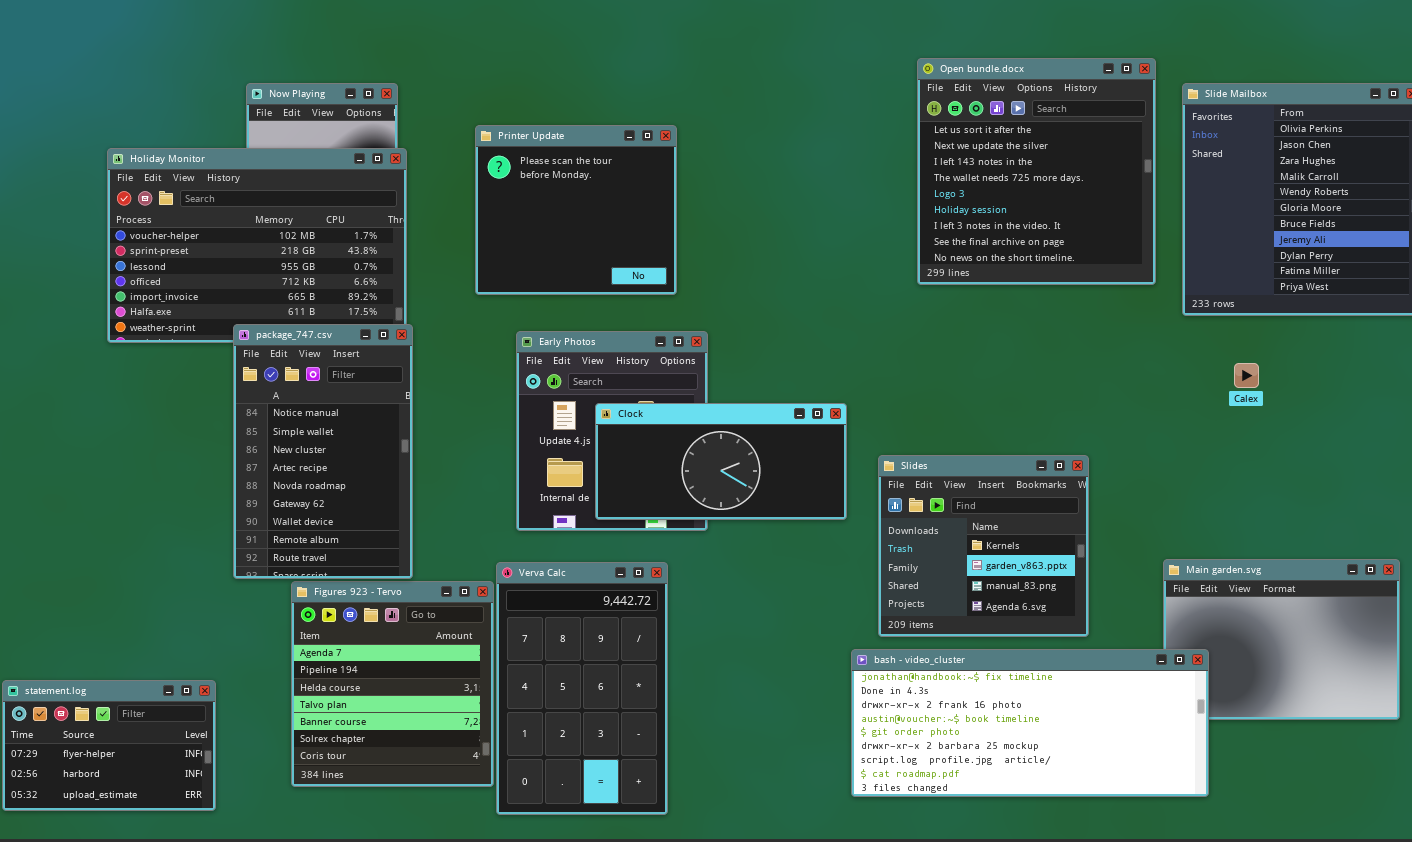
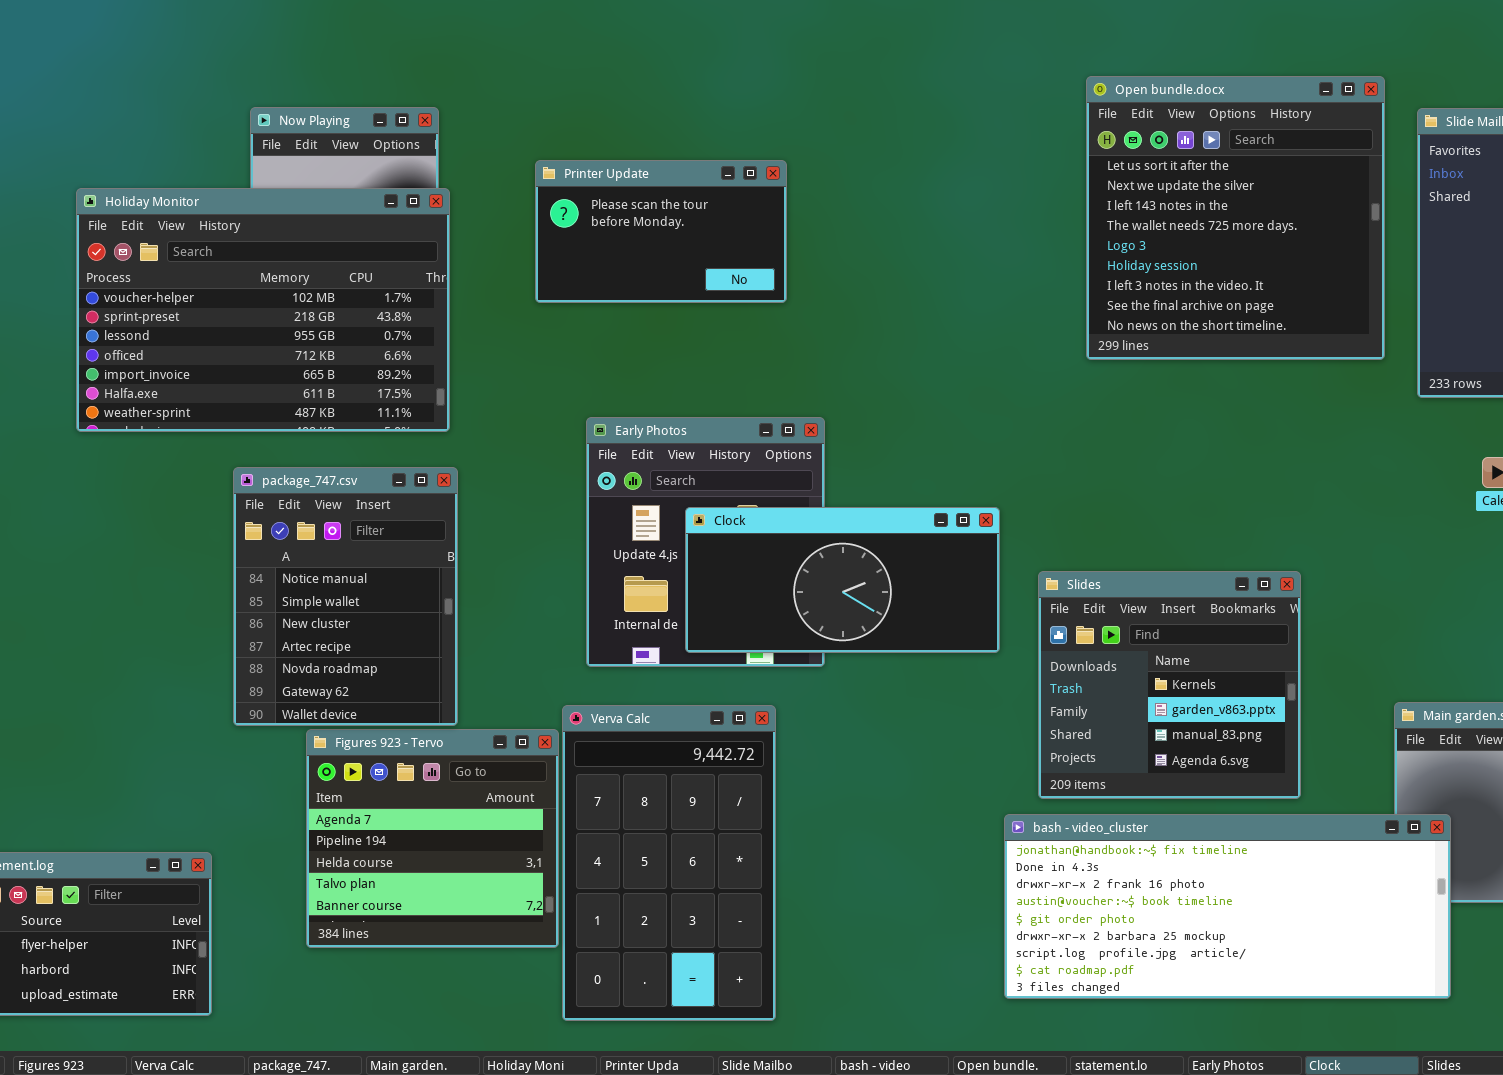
Printer Update: [475,125,677,295] -> [535,160,787,303], resized
package_747.csv: [233,324,413,579] -> [233,467,458,726], resized
Figures 923 - Tervo: [291,581,494,787] -> [306,729,559,948], resized

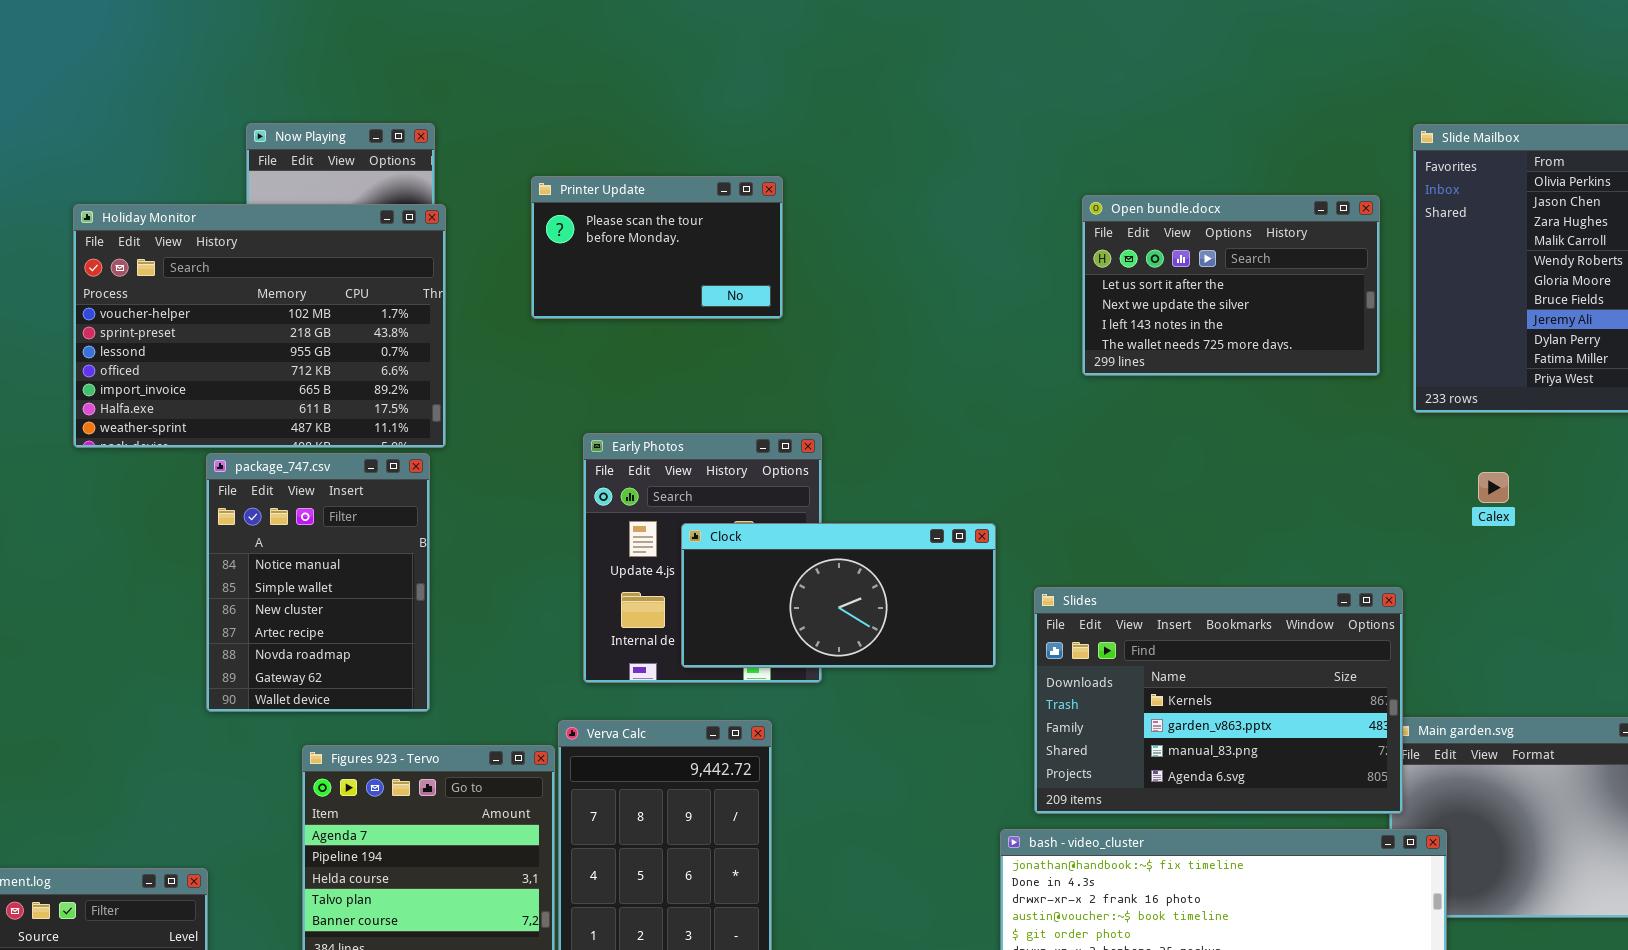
Open bundle.docx: [1086,76,1385,360] -> [1082,195,1380,376], resized
package_747.csv: [233,467,458,726] -> [206,453,430,712], moved
Slides: [1038,571,1301,799] -> [1034,587,1403,814], resized

